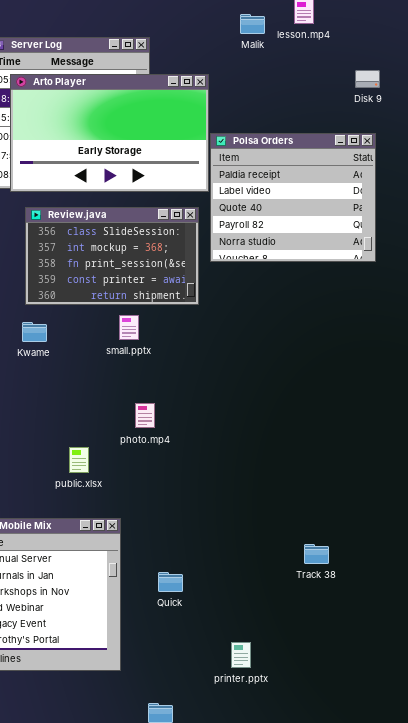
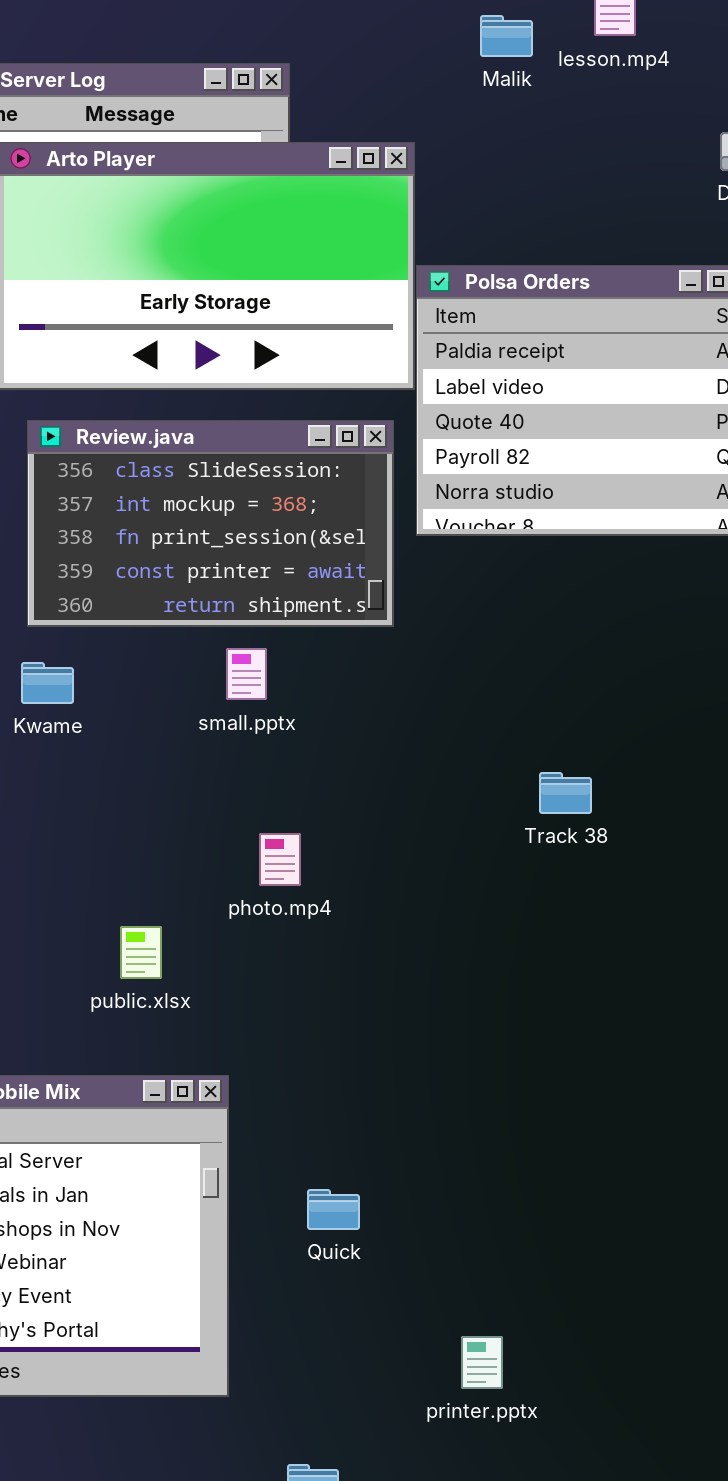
Track 38: [304,544,329,564] -> [539,772,592,814], moved

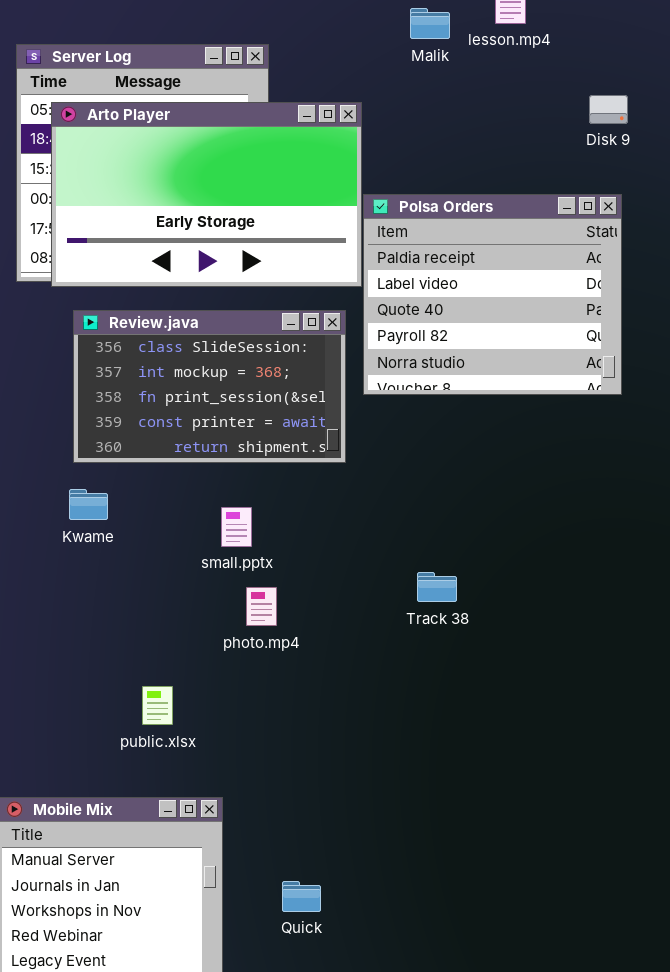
small.pptx: [226,648,267,700] -> [221,507,252,547], moved
Track 38: [539,772,592,814] -> [417,572,457,602], moved
photo.mp4: [259,833,301,886] -> [246,587,277,626], moved

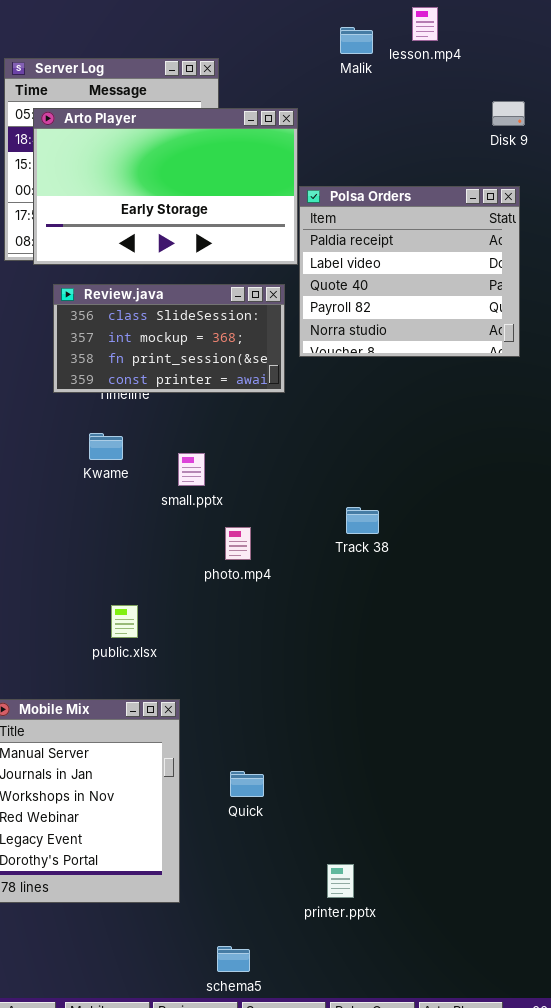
Review.java: [73,310,346,463] -> [53,284,285,393], resized
Kwame: [69,489,108,520] -> [89,433,123,460], moved
photo.mp4: [246,587,277,626] -> [225,527,251,560], moved

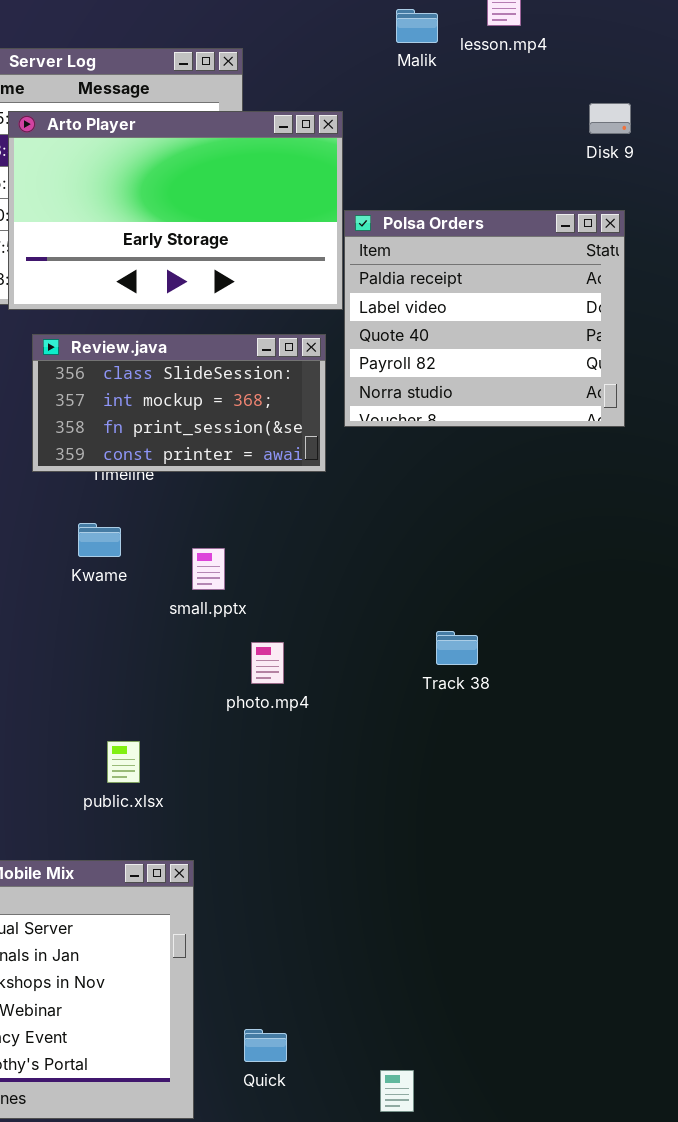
Track 38: [346,507,379,534] -> [436,631,478,665], moved
Quick: [230,771,264,797] -> [244,1029,287,1062], moved

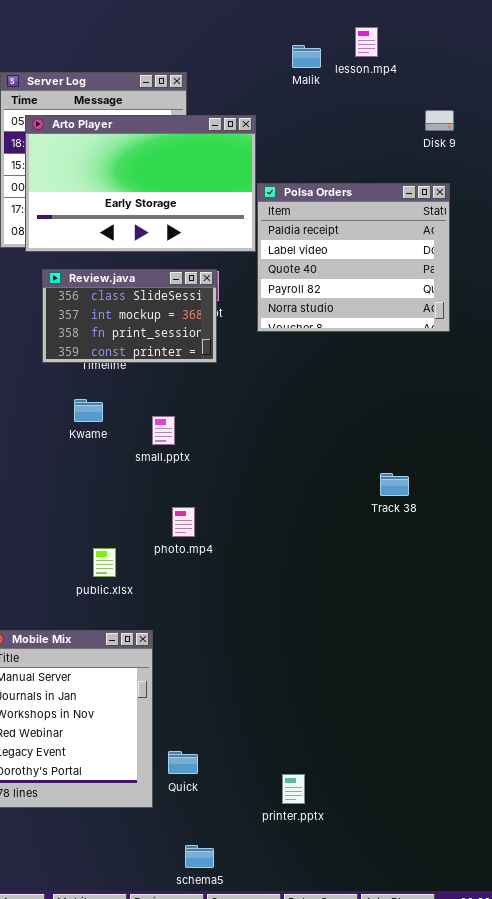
Review.java: [32,334,326,472] -> [42,269,217,363], resized
Track 38: [436,631,478,665] -> [380,473,409,496], moved
photo.mp4: [251,642,284,684] -> [172,507,195,537], moved
Quick: [244,1029,287,1062] -> [168,751,198,774], moved

